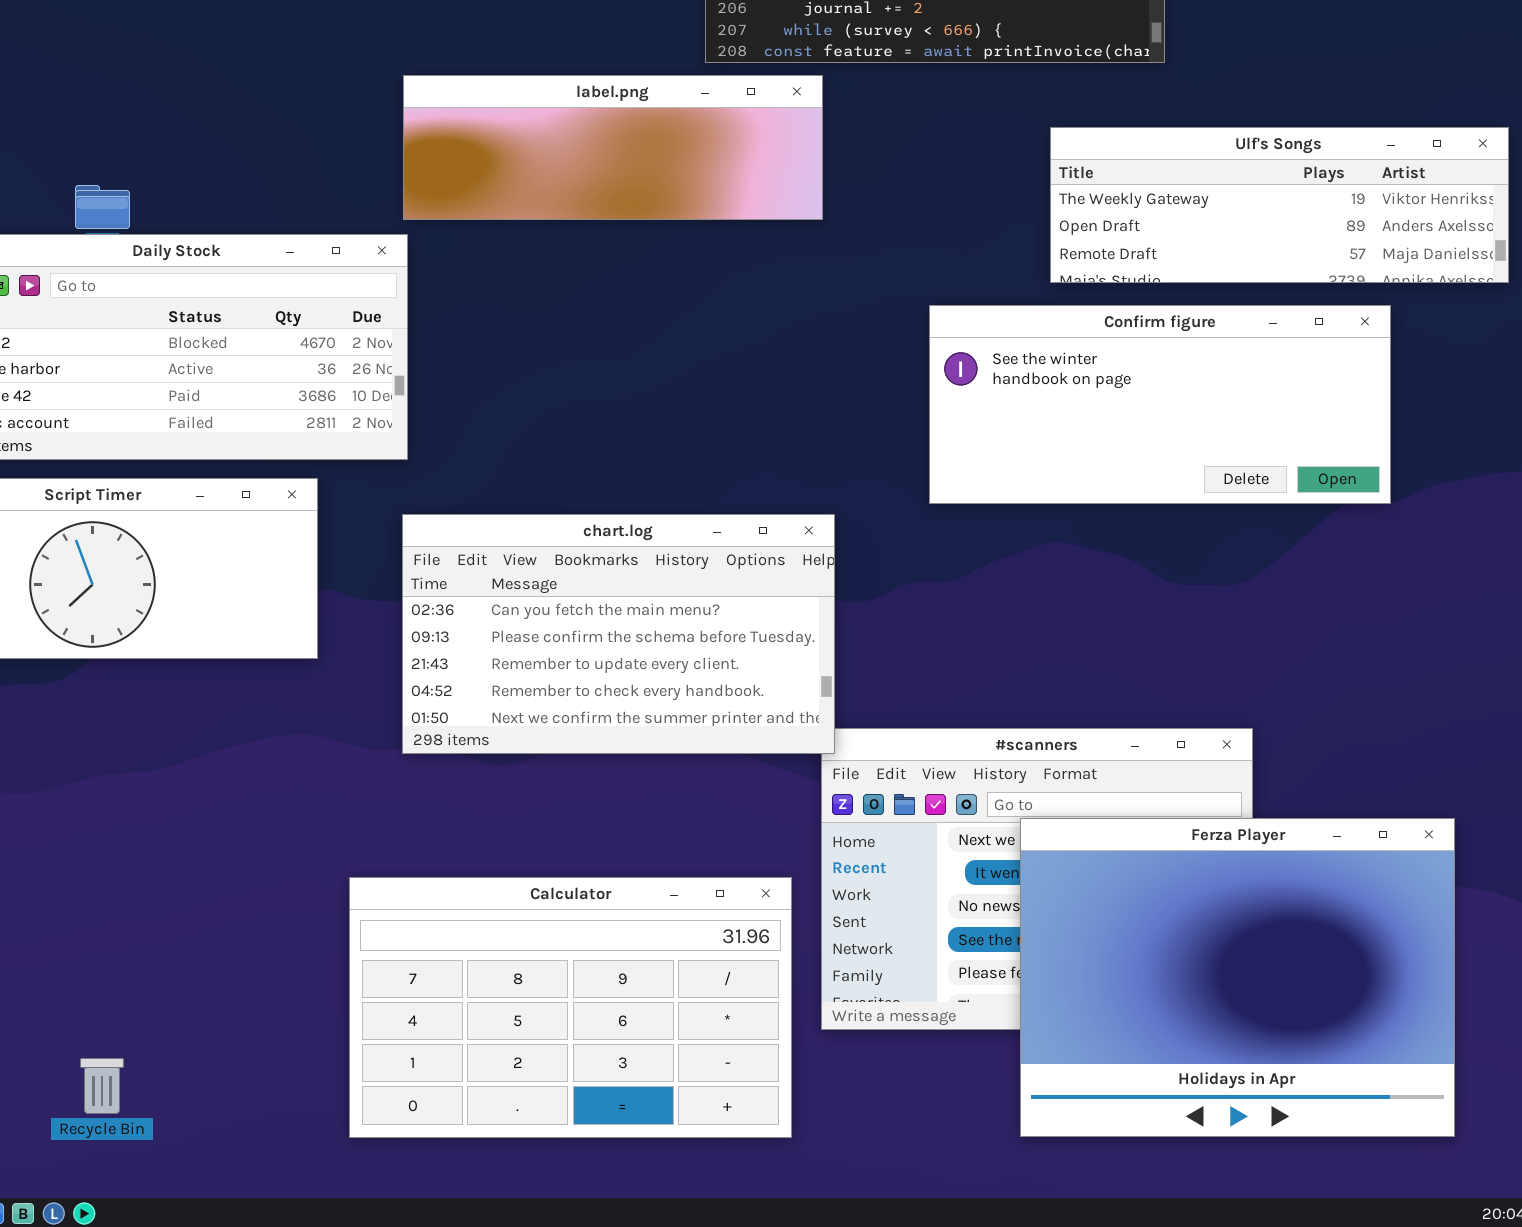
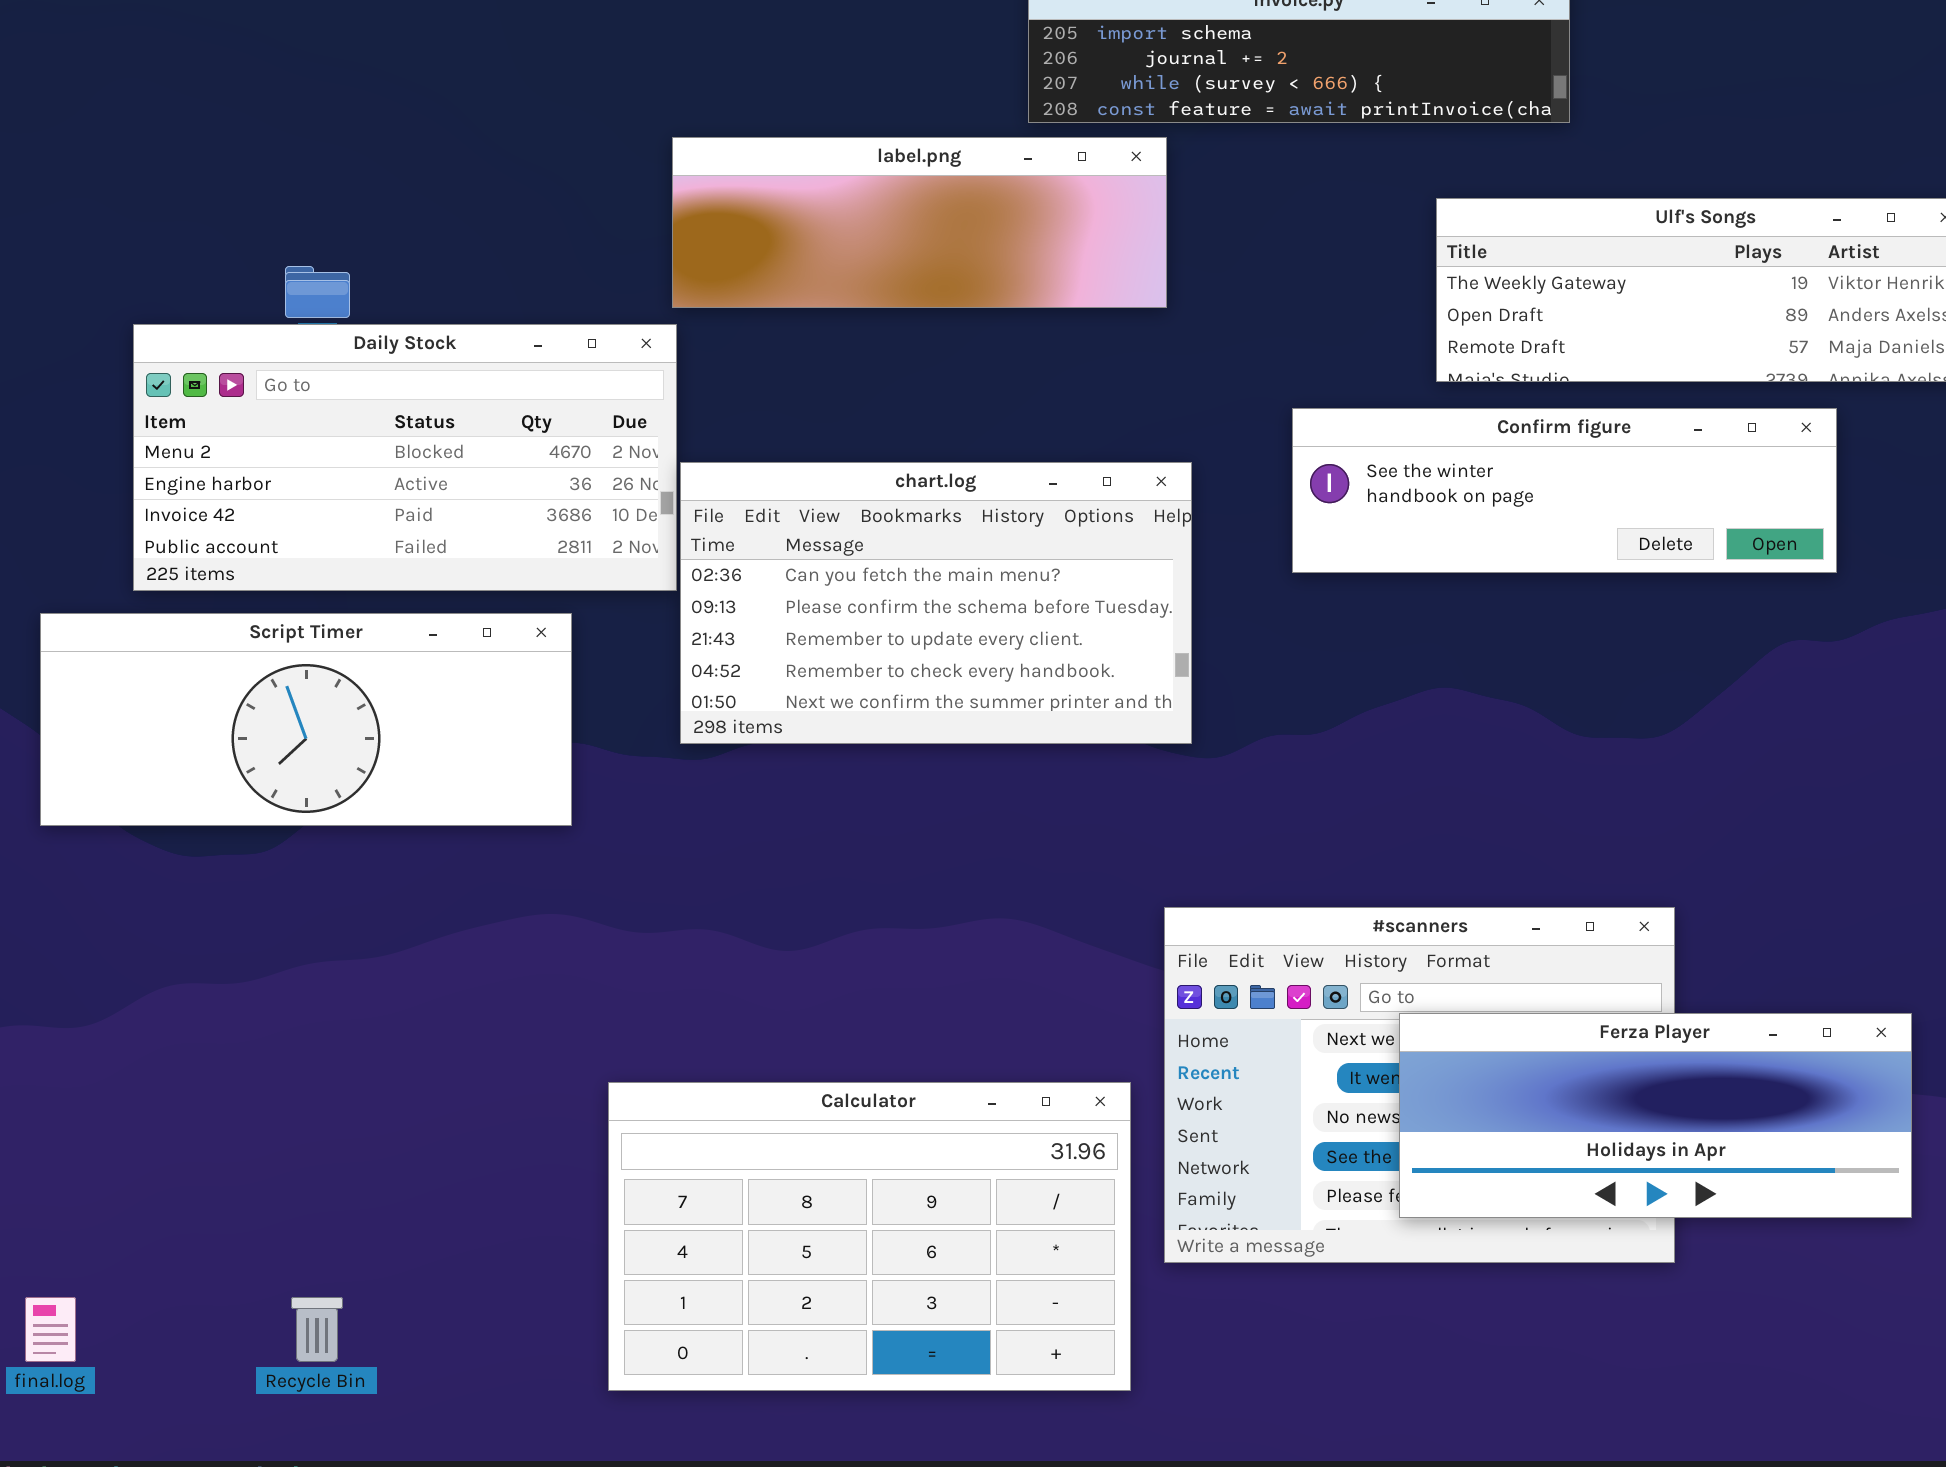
Confirm figure: [929,305,1391,504] -> [1292,408,1837,573], resized
chart.log: [402,514,835,754] -> [680,462,1192,744], moved
Ferza Player: [1020,818,1455,1137] -> [1399,1013,1912,1218], resized

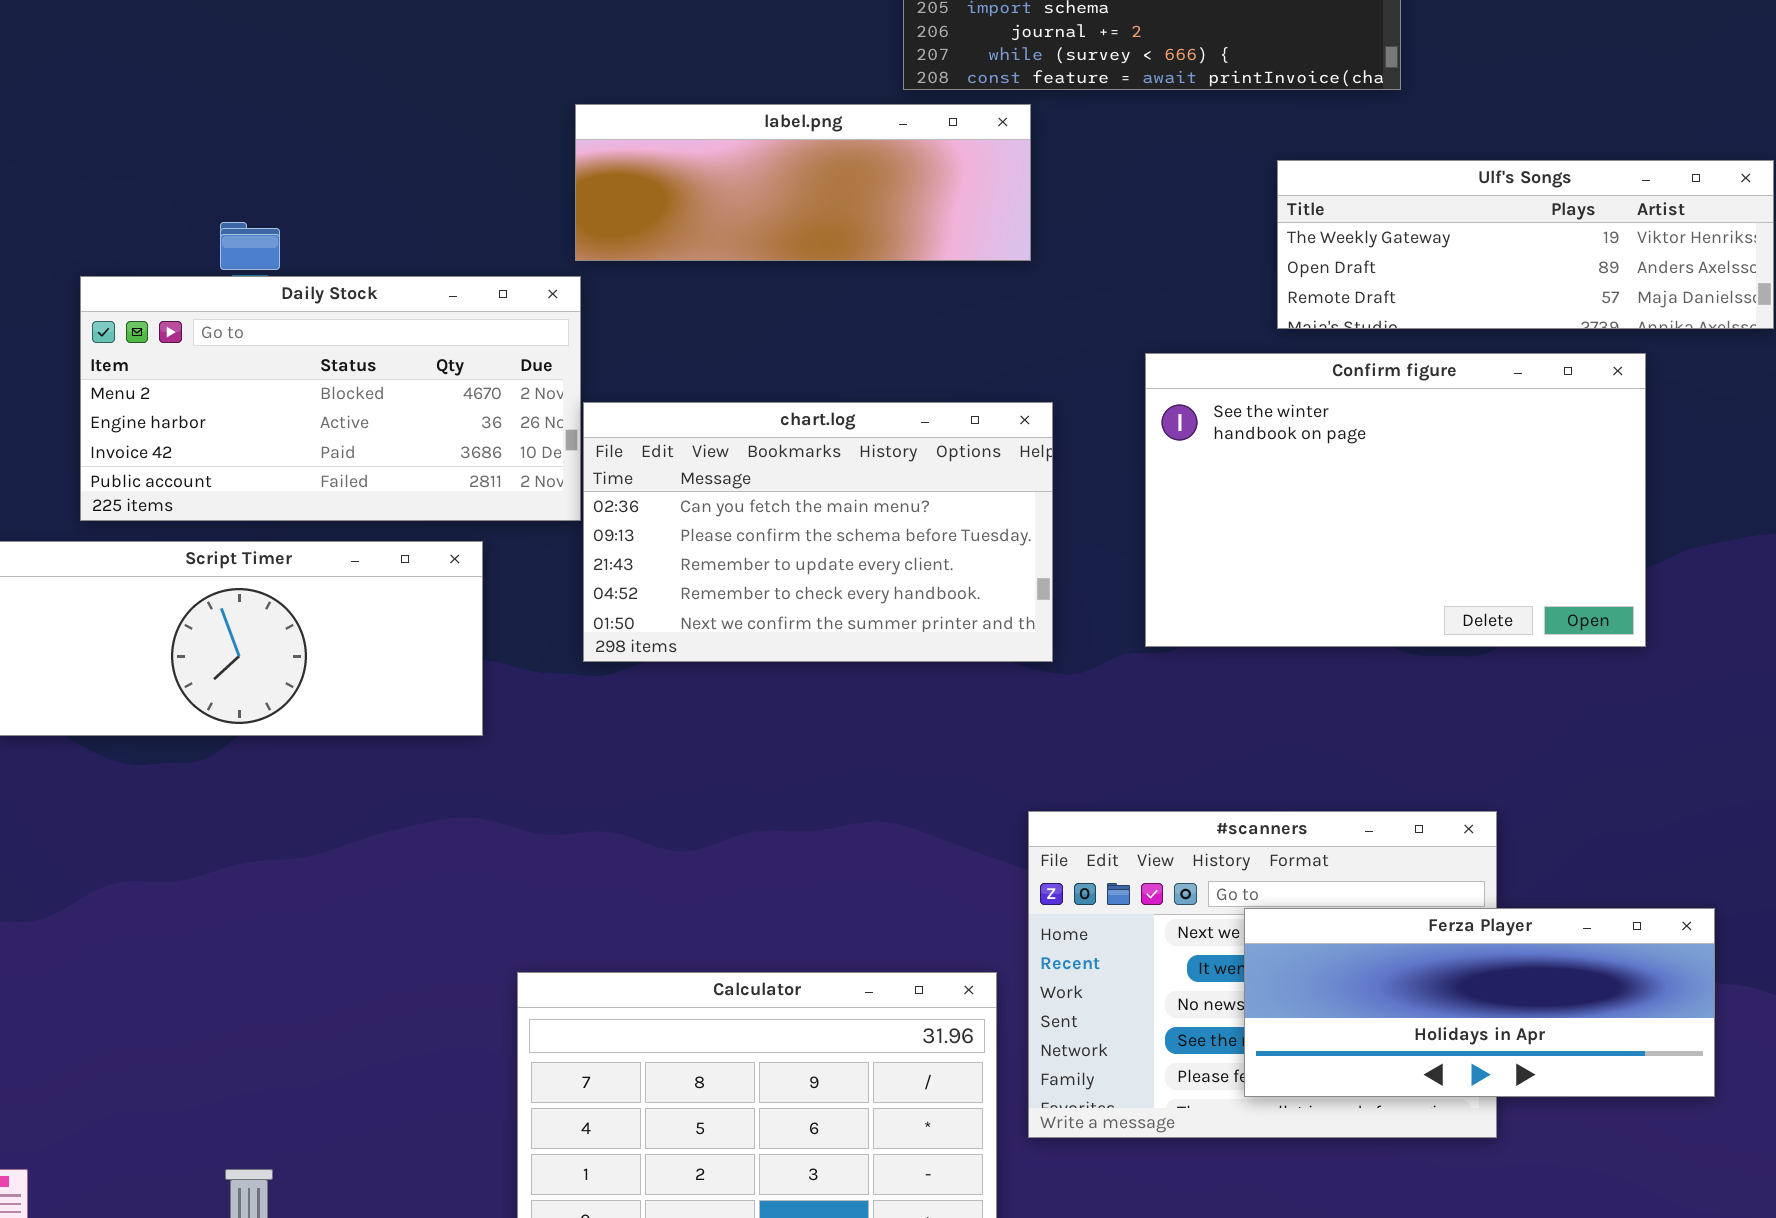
Confirm figure: [1292,408,1837,573] -> [1145,353,1646,647], resized

